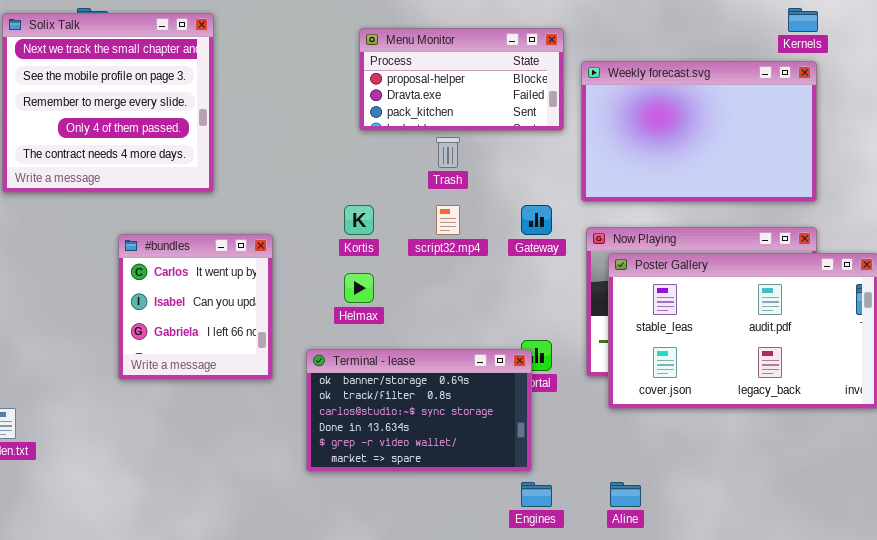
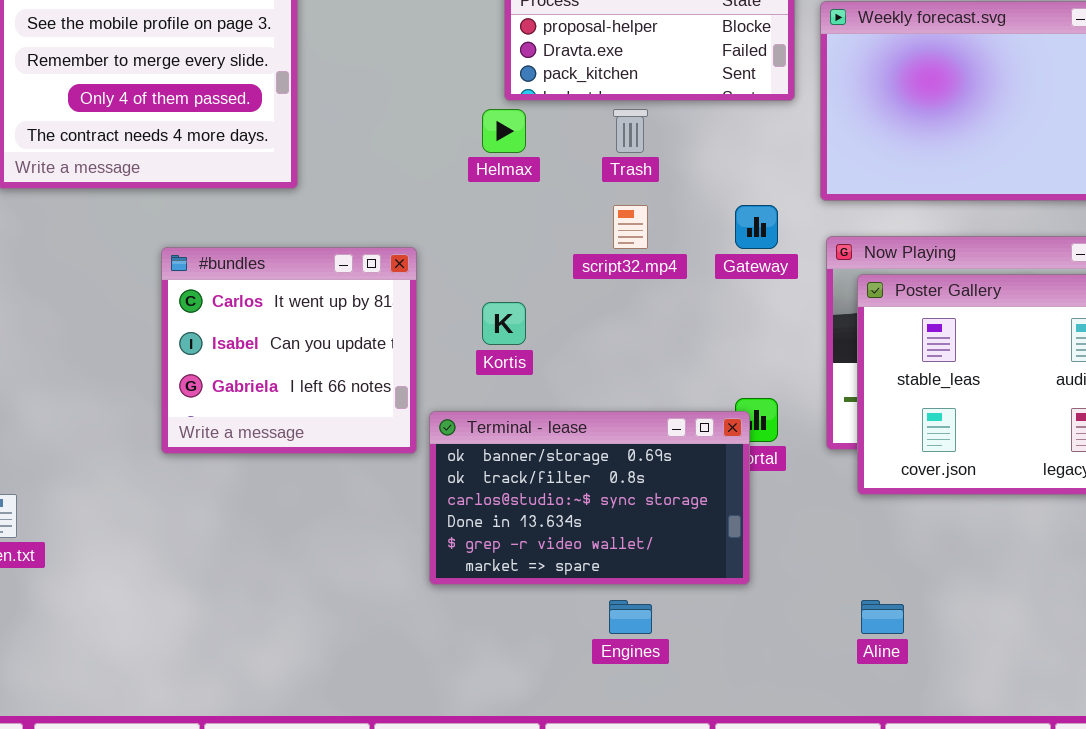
Kortis: [344,205,374,235] -> [482,302,526,345], moved
#bundles: [118,234,273,380] -> [161,247,417,454], resized
Helmax: [344,273,374,303] -> [482,109,526,153], moved
Engines: [521,482,552,507] -> [609,600,652,634], moved

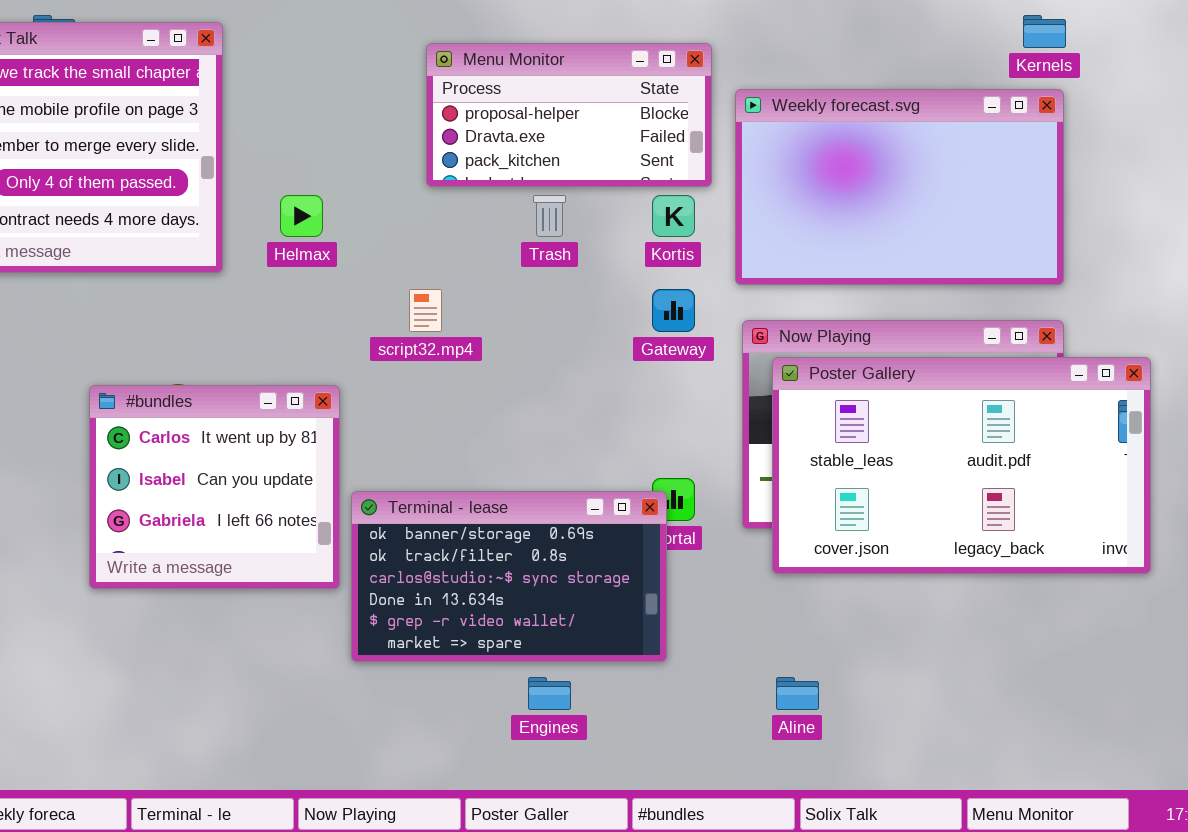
Helmax: [482,109,526,153] -> [280,195,323,237], moved
script32.mp4: [613,205,648,249] -> [409,289,442,332], moved
#bundles: [161,247,417,454] -> [89,385,340,589], moved
Kortis: [482,302,526,345] -> [652,195,695,237], moved

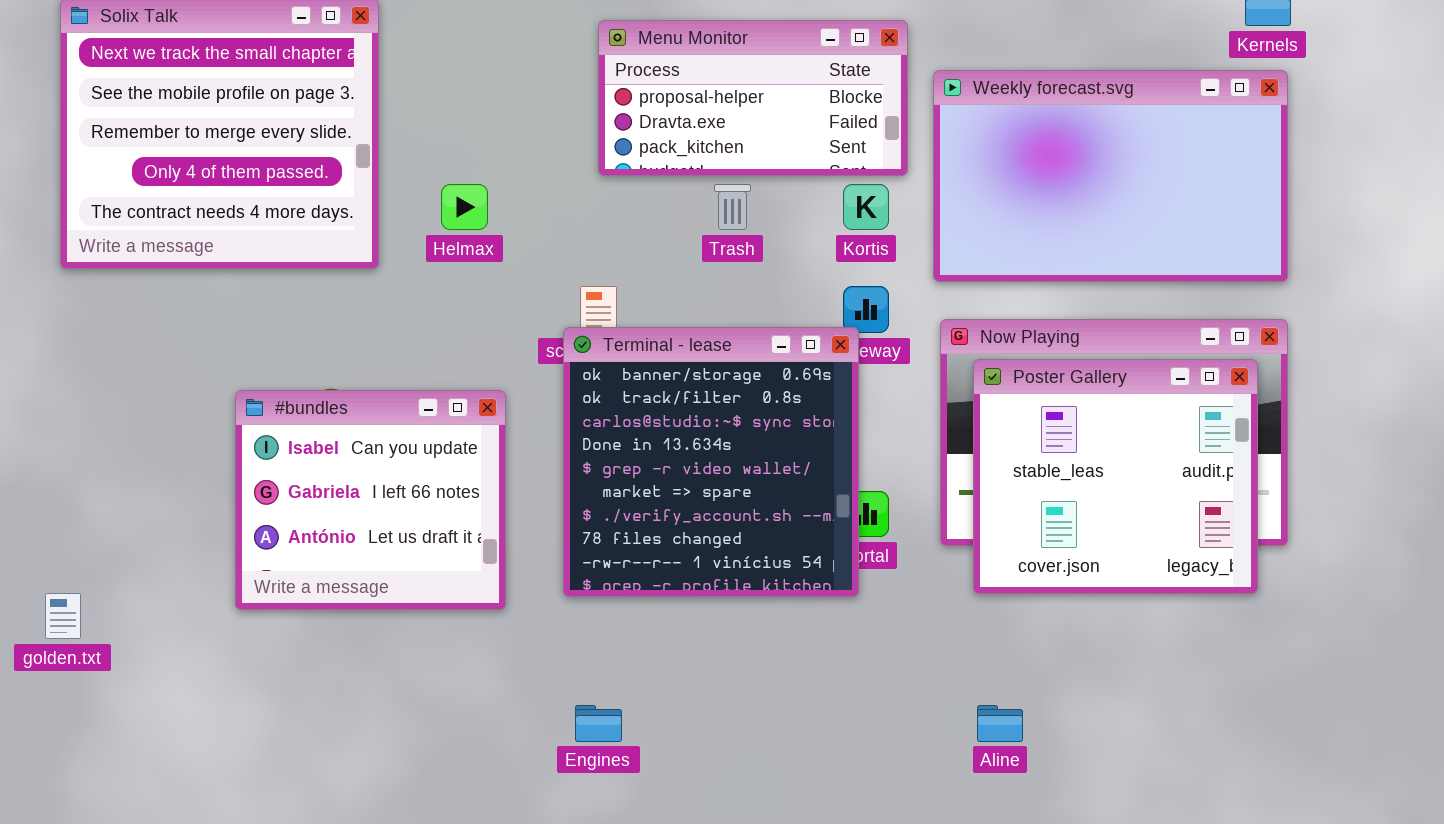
Poster Gallery: [772,357,1151,574] -> [973,359,1258,594], resized
#bundles: [89,385,340,589] -> [235,390,506,610], scrolled down 1 row
Terminal - lease: [351,491,667,662] -> [563,327,859,597], moved, resized
Engines: [528,677,571,710] -> [575,705,622,742], moved

